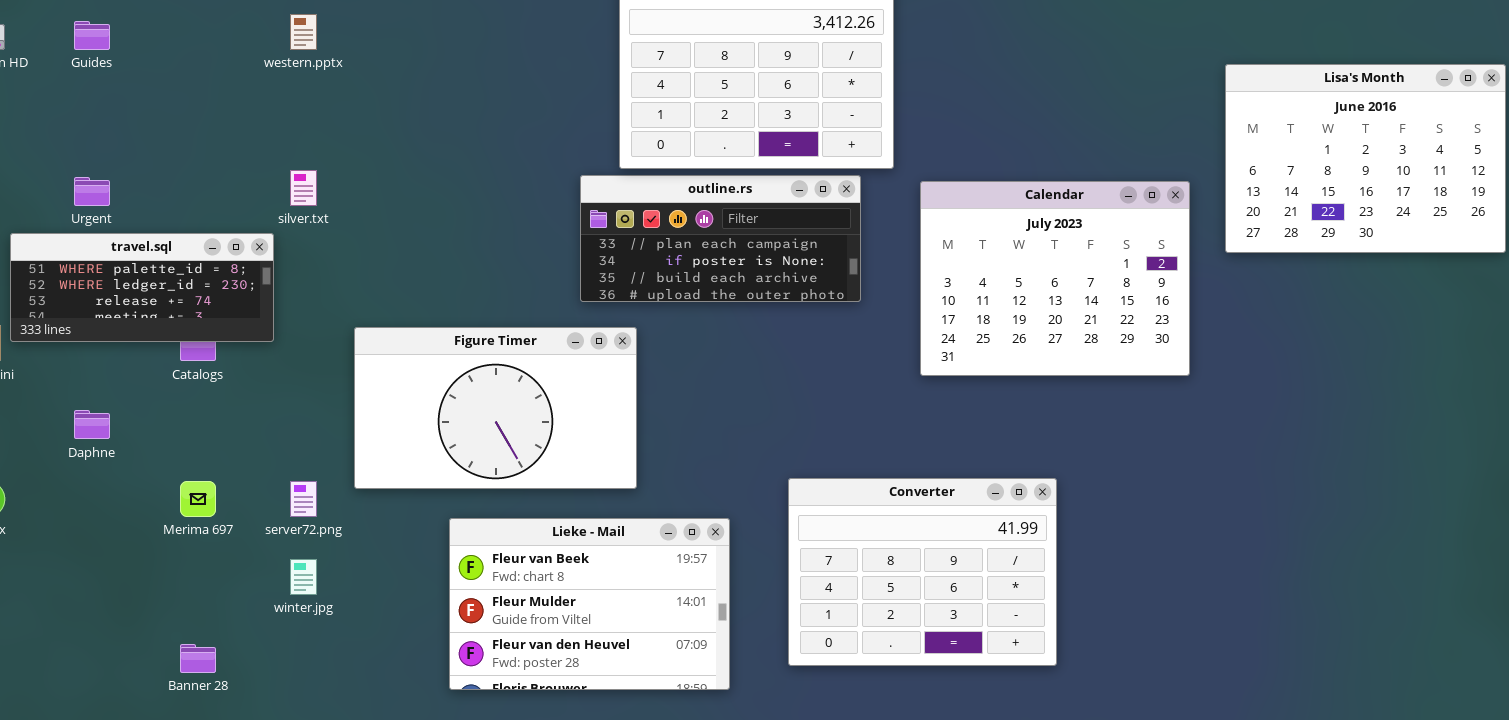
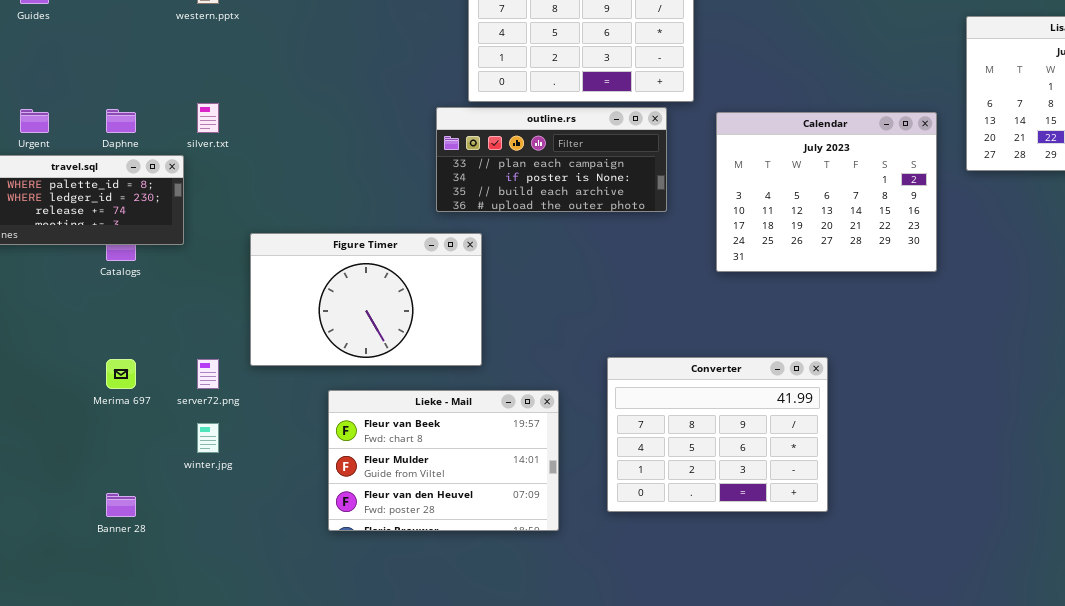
Daphne: [74,410,110,439] -> [106,109,136,133], moved

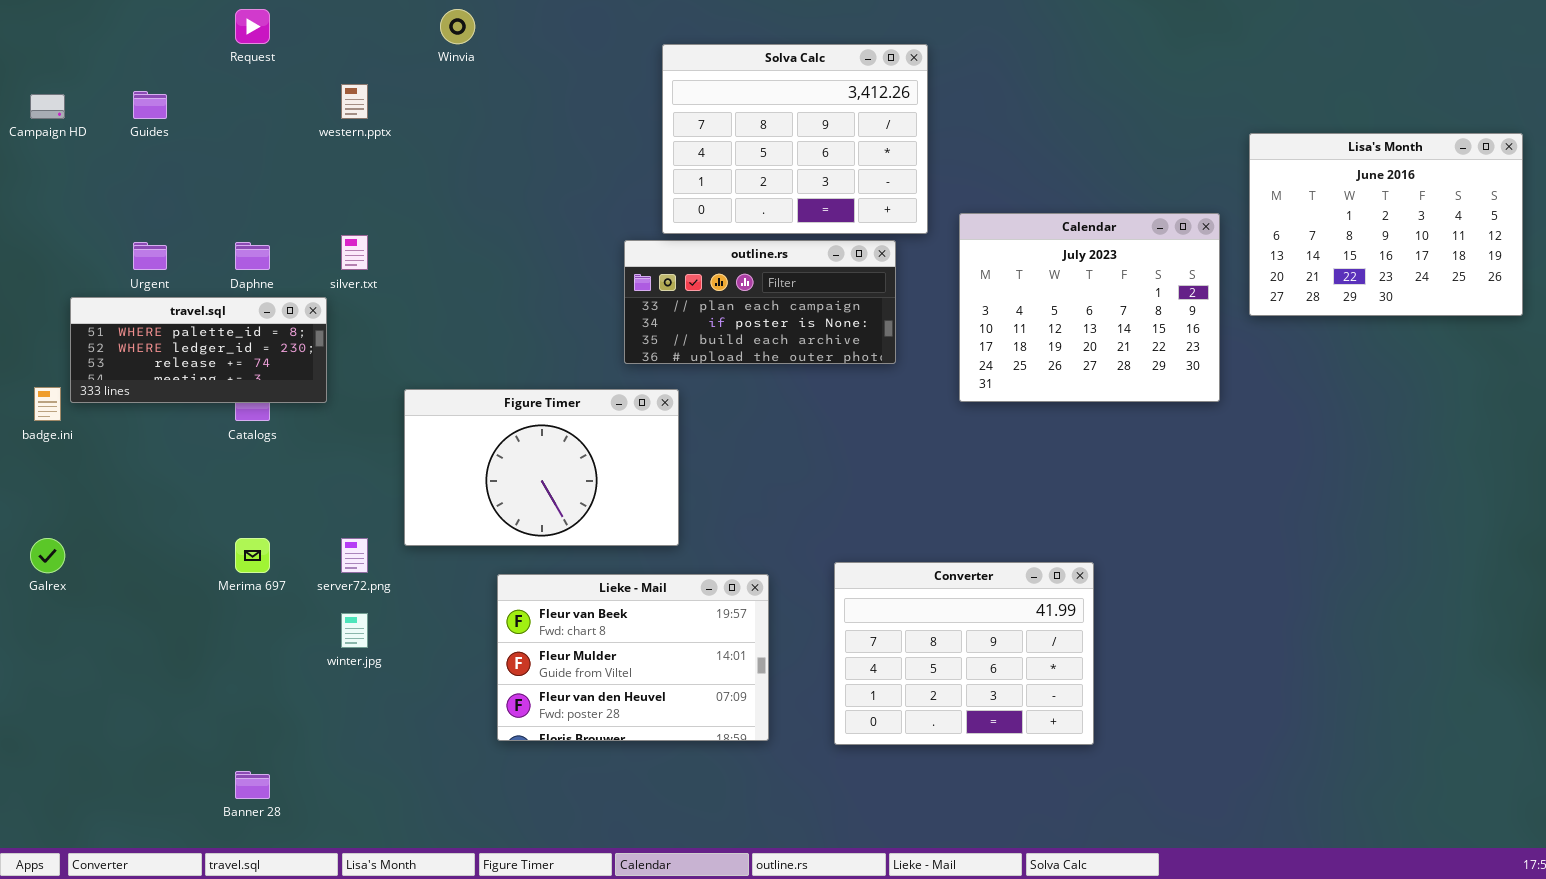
Calendar: [716,112,937,272] -> [959,213,1220,402], moved
Converter: [607,357,828,512] -> [834,562,1094,745], moved
Banner 28: [106,493,136,517] -> [235,771,270,799], moved

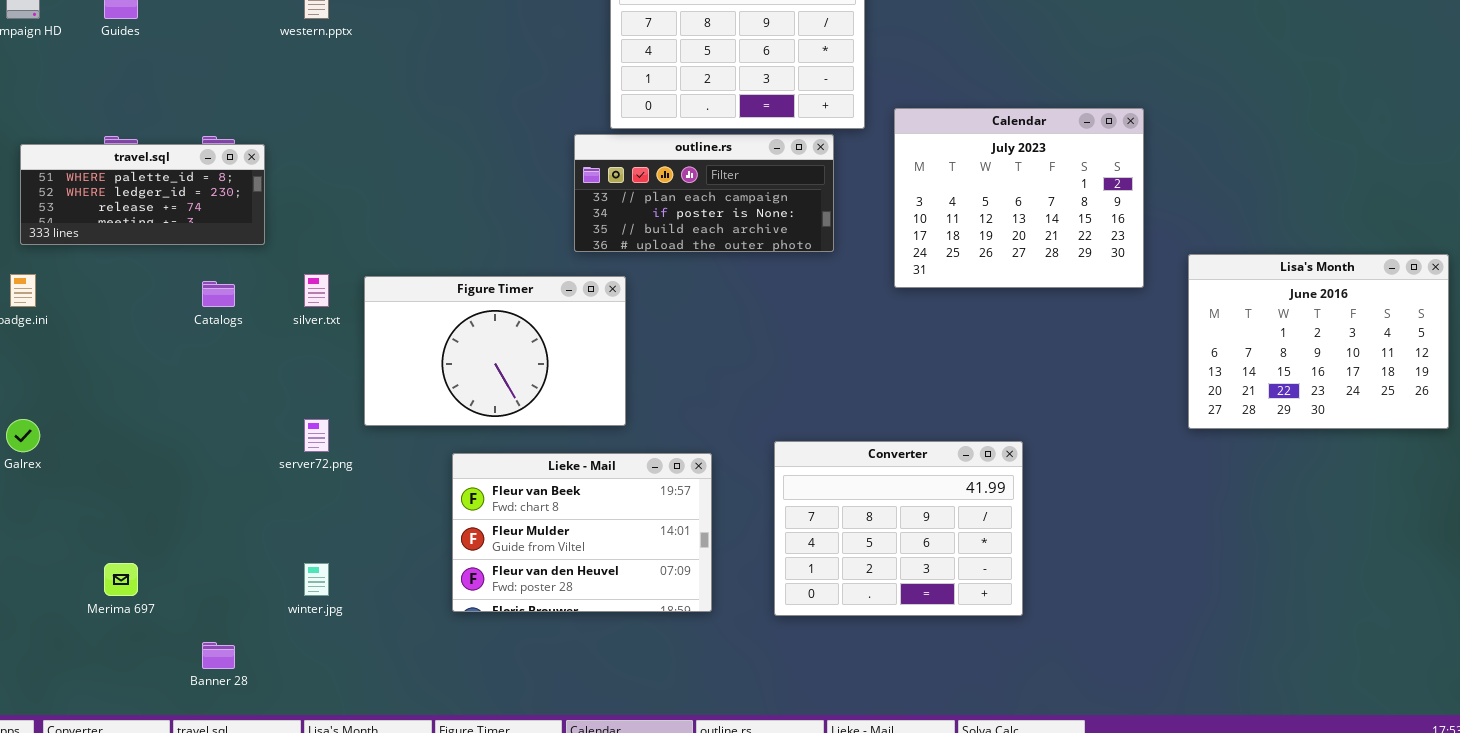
Lisa's Month: [1249,133,1523,316] -> [1188,254,1449,429], moved
silver.txt: [341,235,368,270] -> [304,274,329,307], moved
travel.sql: [70,297,327,403] -> [20,144,265,245], moved
Merima 697: [235,538,270,573] -> [104,563,138,596], moved
winter.jpg: [341,613,368,648] -> [304,563,329,596], moved

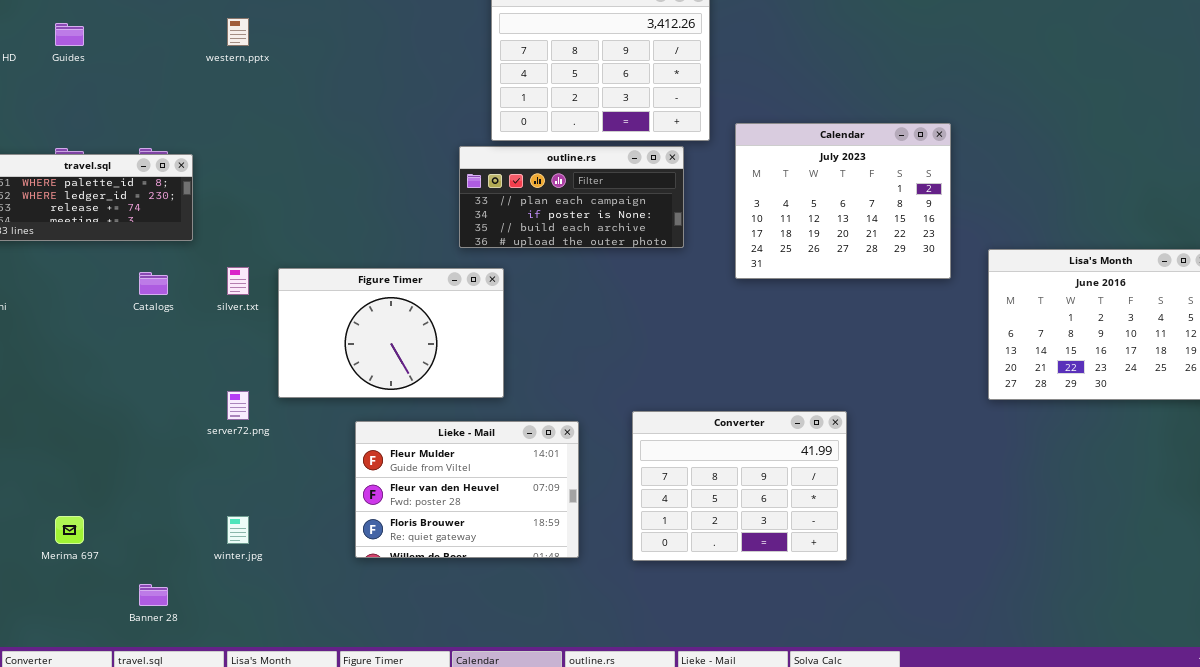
Lieke - Mail: [452,453,712,612] -> [355,421,579,558], scrolled down 1 row

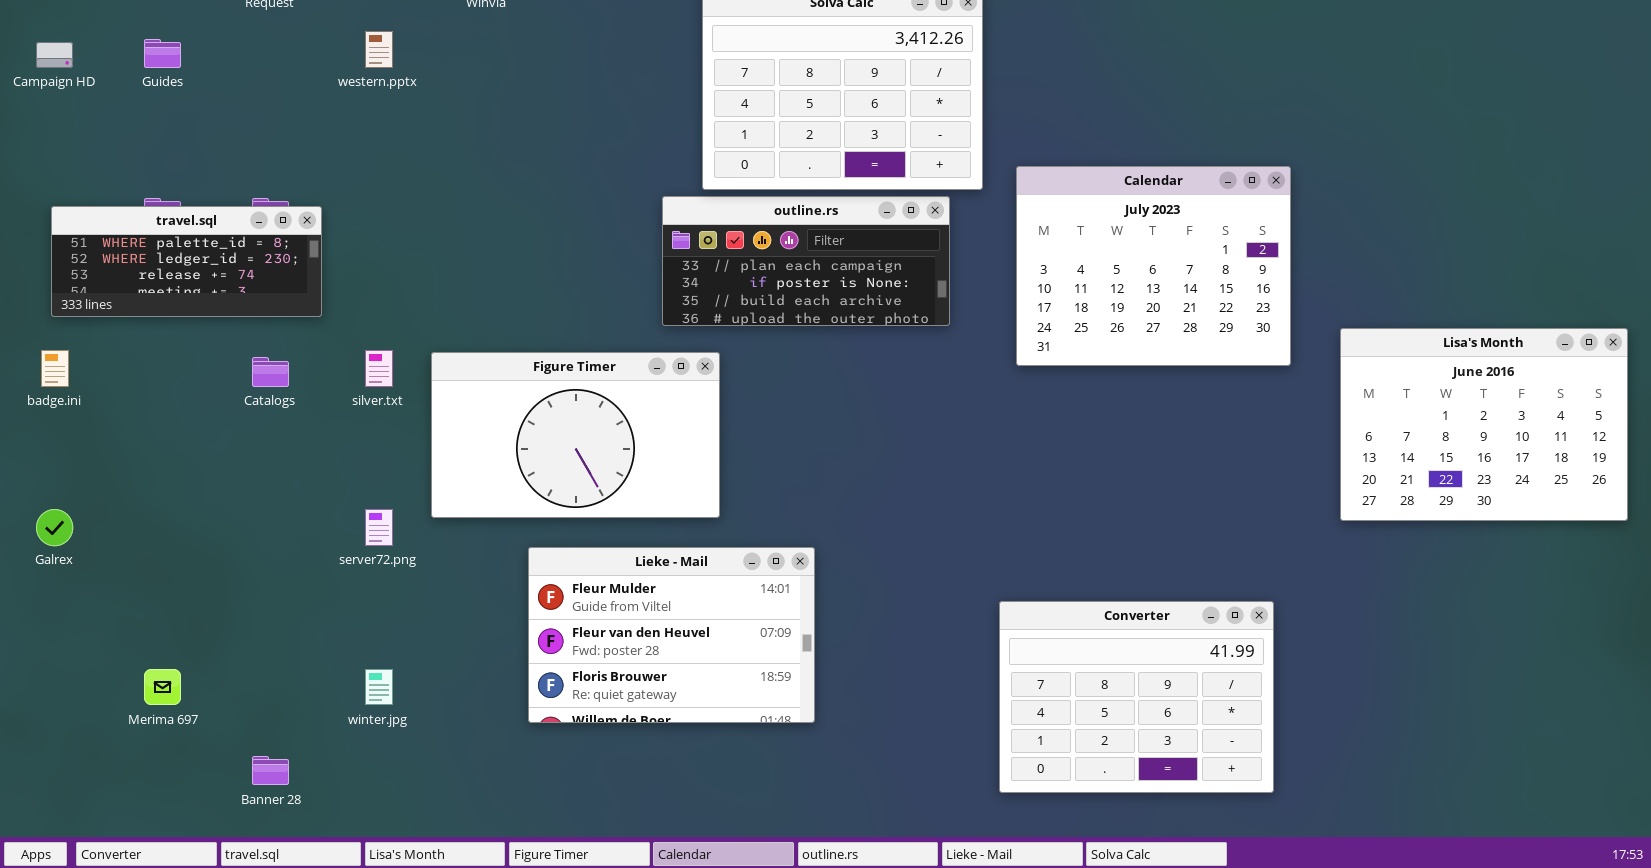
Converter: [632,411,847,561] -> [999,601,1274,793], moved

